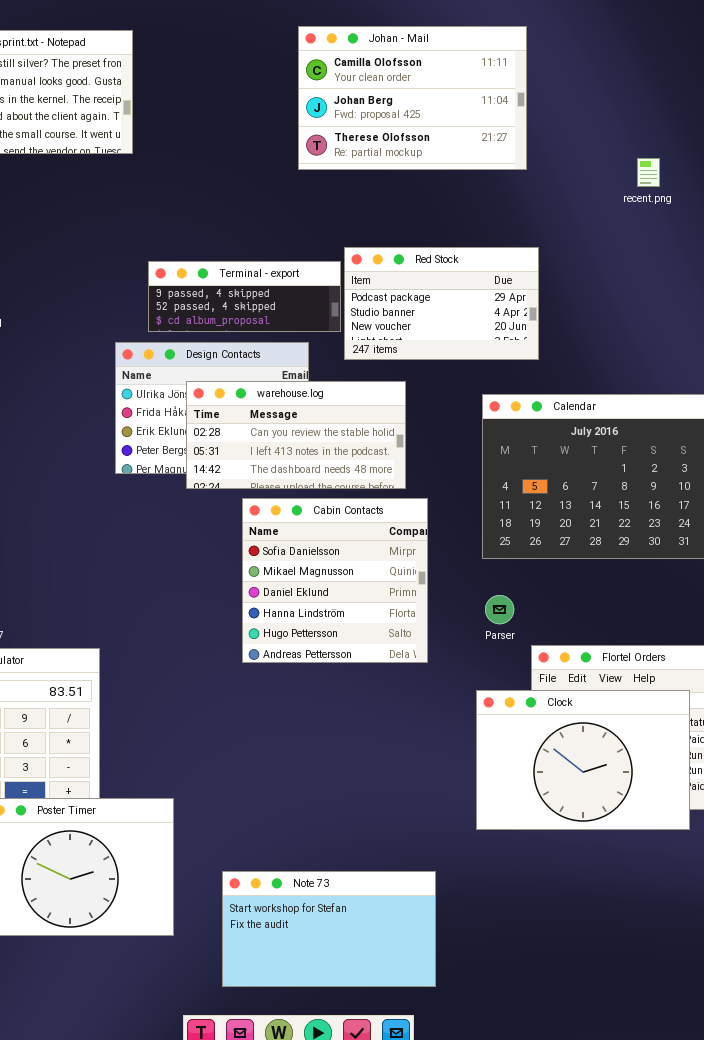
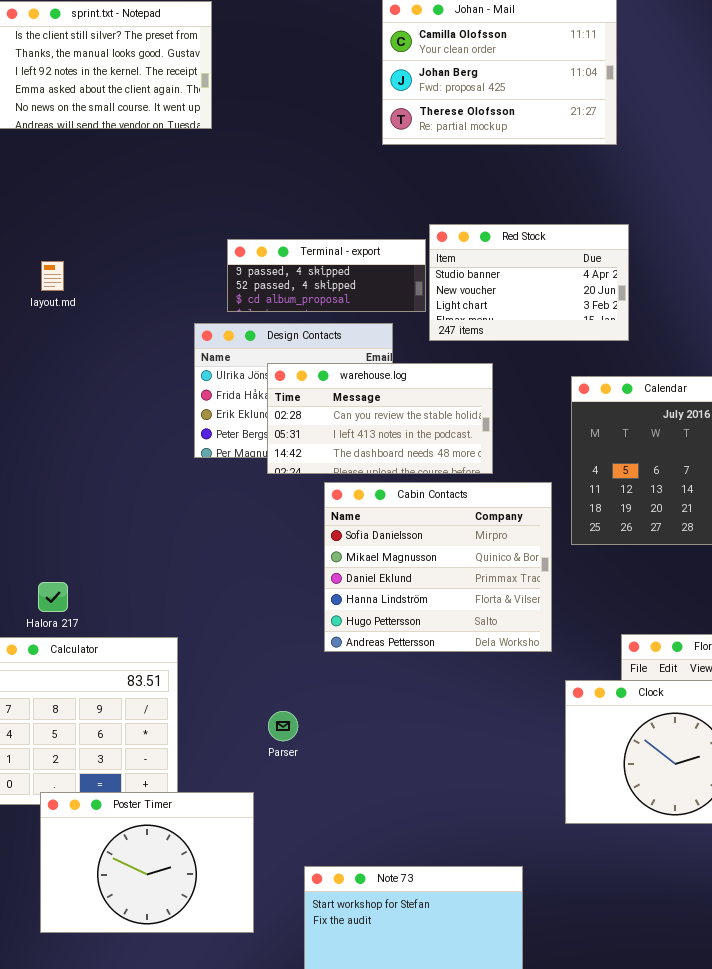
Red Stock: [344,247,539,360] -> [429,224,629,341], scrolled down 1 row
Cabin Contacts: [242,498,428,663] -> [324,482,552,652], resized
Parser: [485,595,514,624] -> [268,711,298,741], moved

